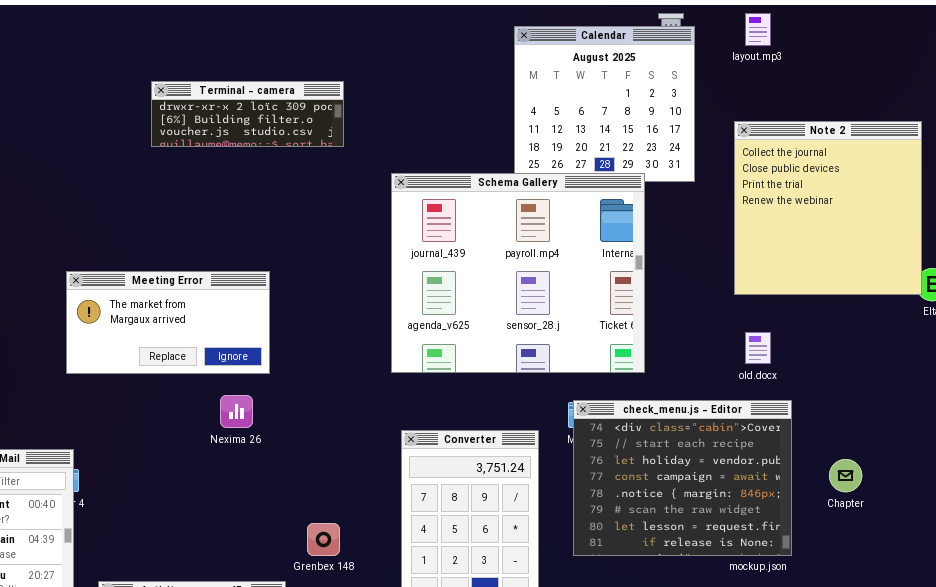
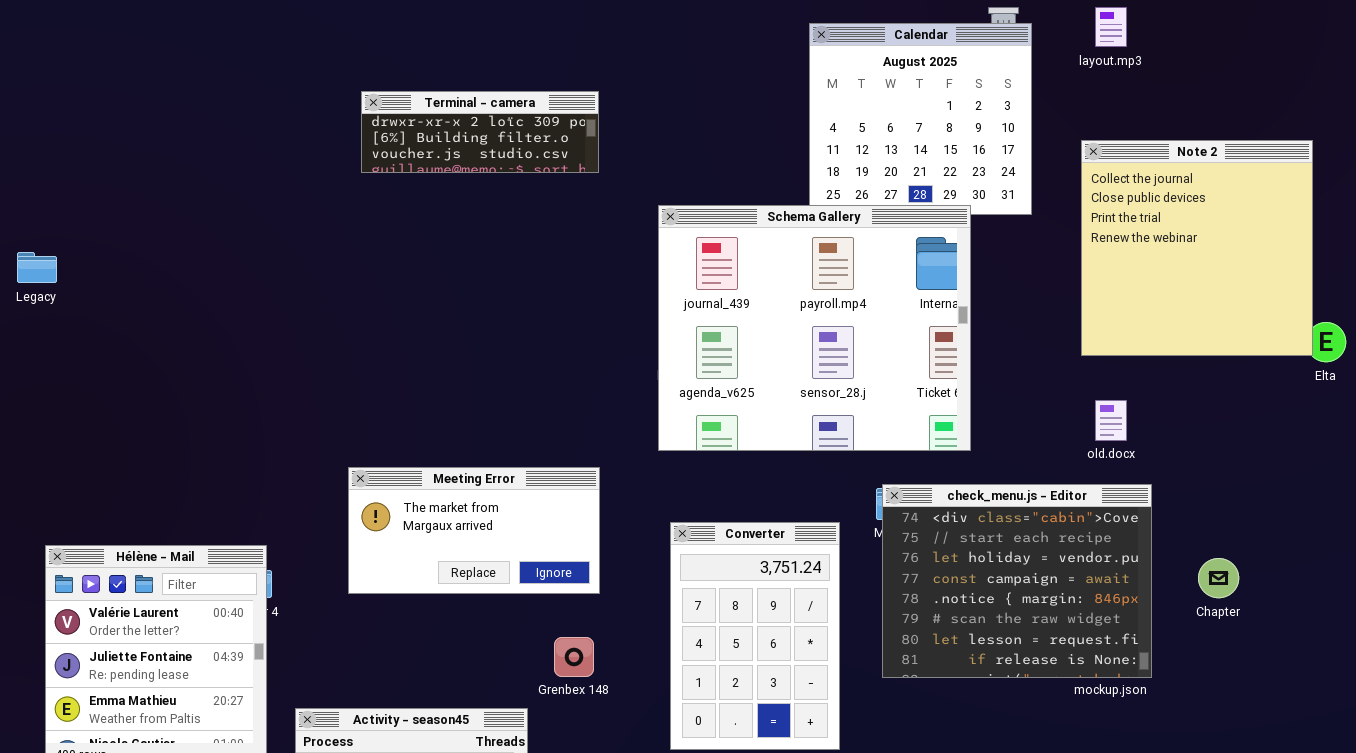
Meeting Error: [66,271,270,374] -> [348,467,600,594], moved

